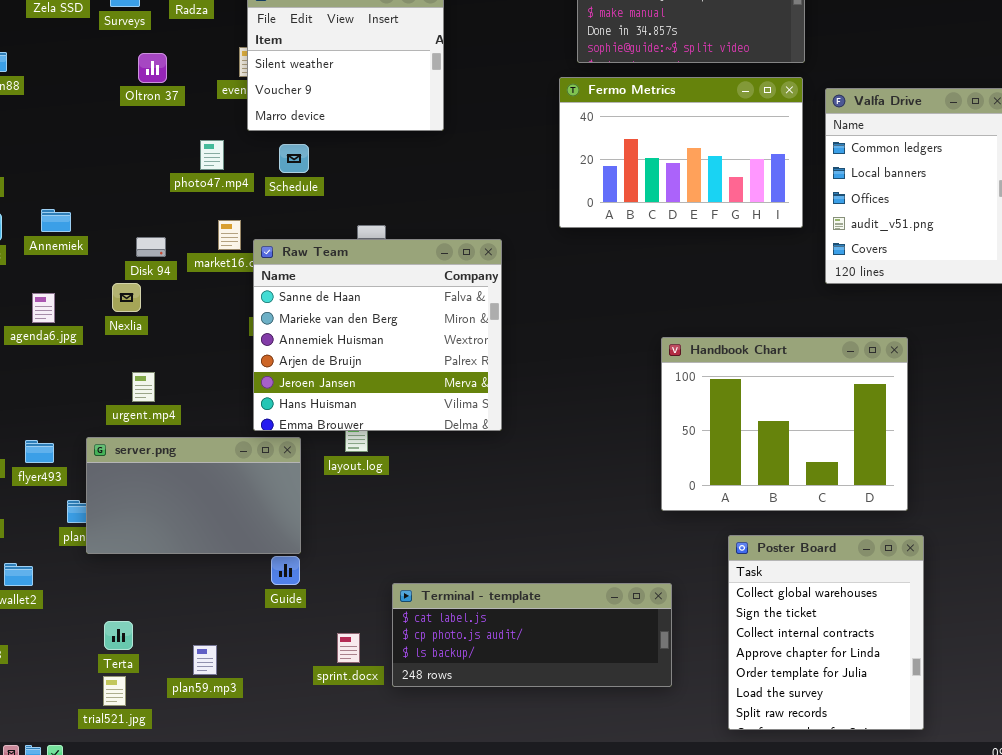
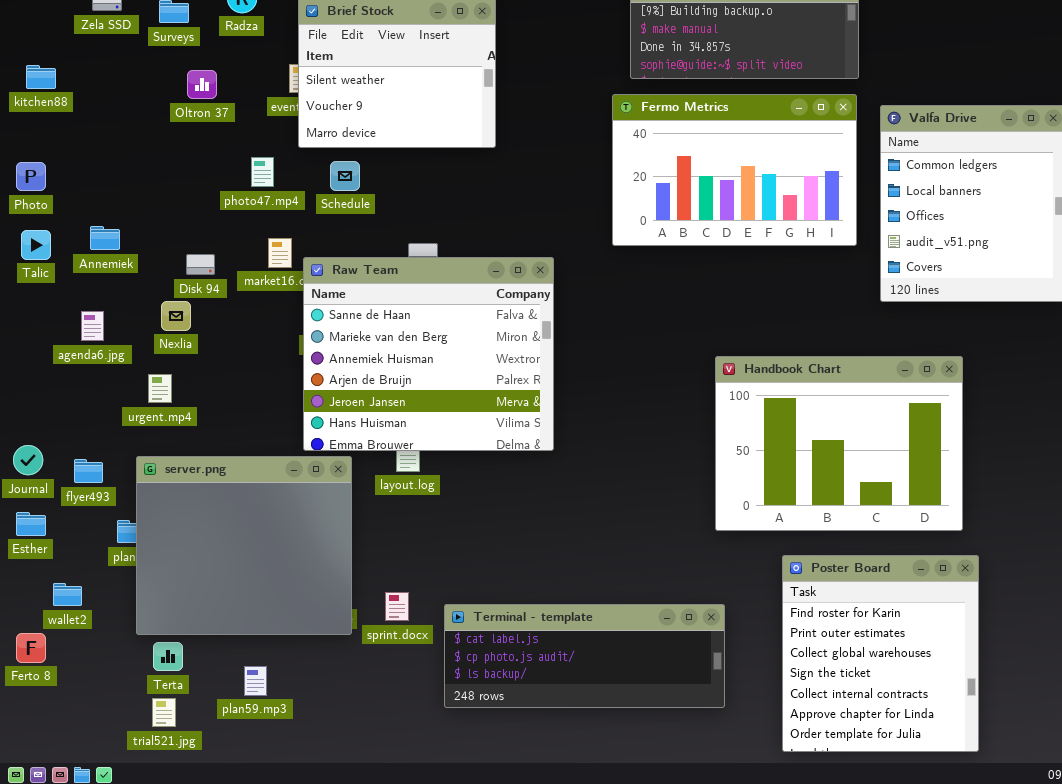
urgent.mp4: [132,372,155,402] -> [148,374,172,403], moved
server.png: [86,437,301,554] -> [136,456,352,635], resized
Poster Board: [728,535,924,730] -> [782,555,979,752], scrolled up 2 rows
sprint.docx: [337,633,360,663] -> [385,592,409,621], moved

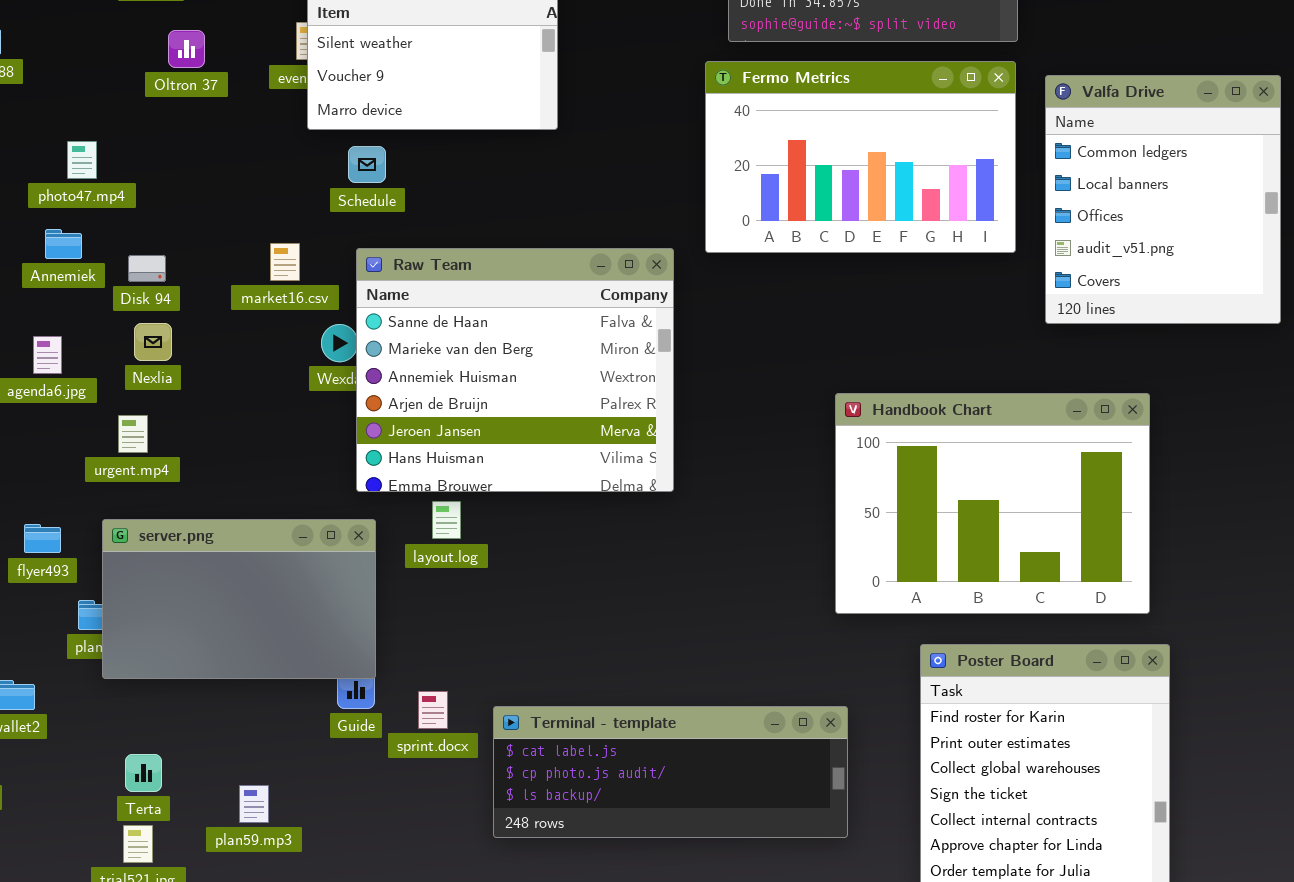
photo47.mp4: [251,157,274,187] -> [67,141,97,179], moved
Disk 94: [186,254,215,275] -> [128,255,166,282], moved
Raw Team: [303,257,554,451] -> [356,248,674,492], moved
server.png: [136,456,352,635] -> [102,519,376,679], resized

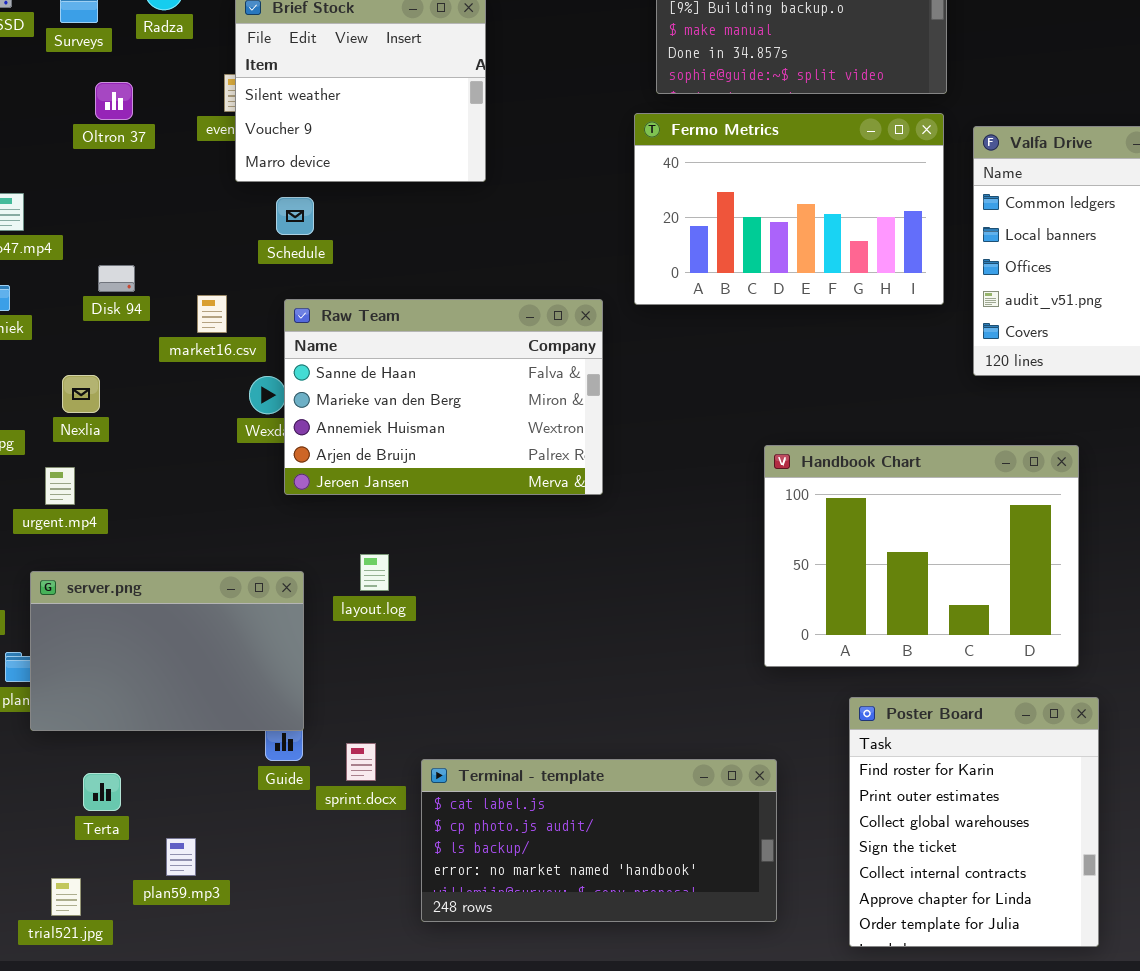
Raw Team: [356,248,674,492] -> [284,299,603,495], resized
Disk 94: [128,255,166,282] -> [98,265,135,292], moved
Terminal - template: [493,706,848,838] -> [421,759,777,922], resized
Terta: [125,754,162,792] -> [83,773,121,811], moved

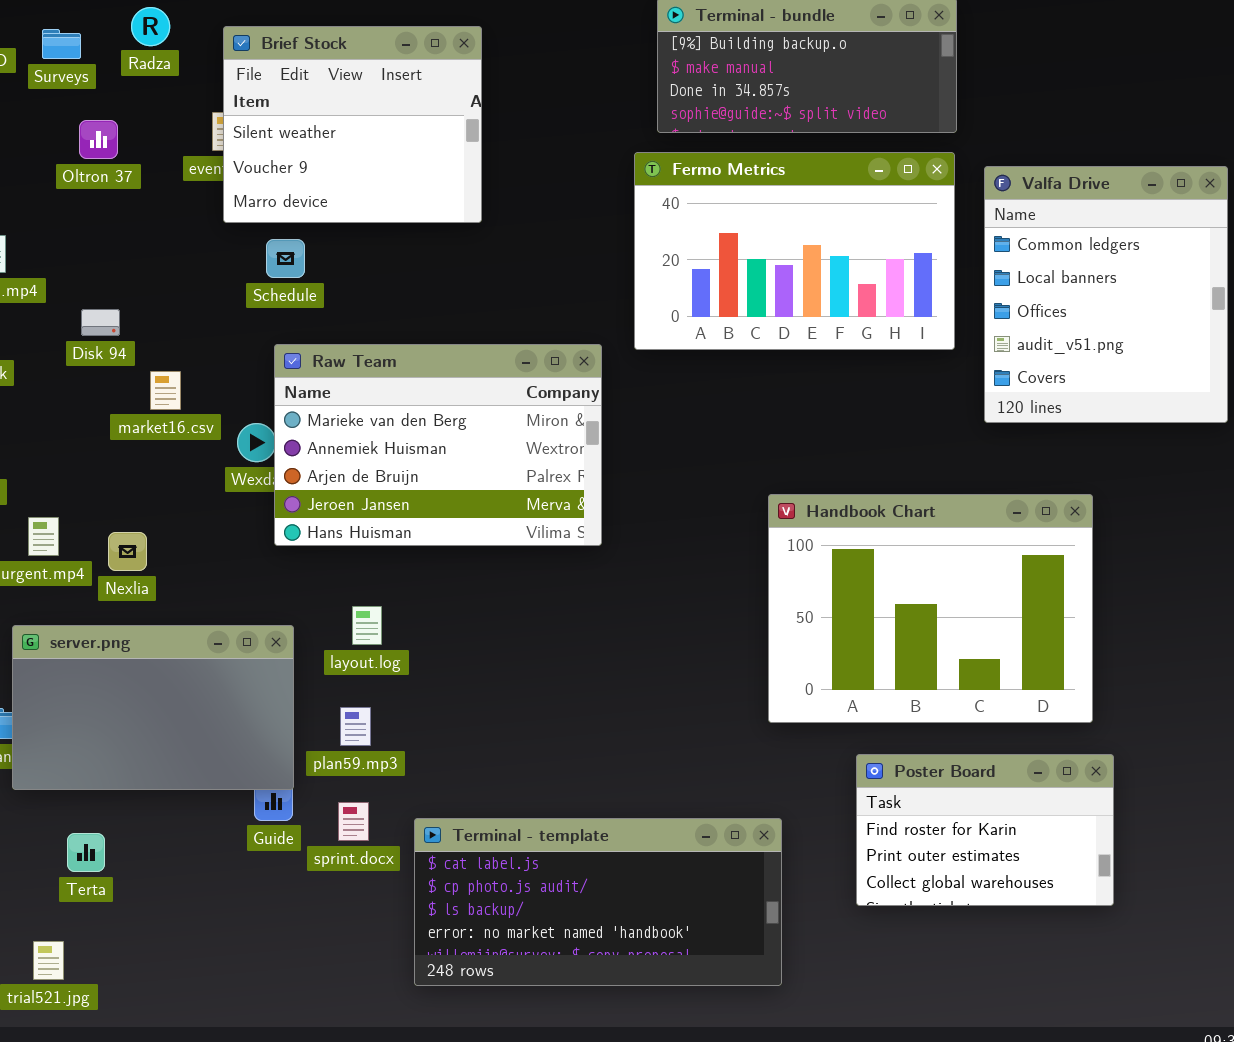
market16.csv: [197,295,227,333] -> [150,371,181,410], moved
Raw Team: [284,299,603,495] -> [274,344,602,546], scrolled down 1 row
Nexlia: [62,375,100,413] -> [108,532,147,571], moved
Poster Board: [849,697,1099,947] -> [856,754,1114,906], resized
plan59.mp3: [166,838,196,876] -> [340,707,371,746], moved

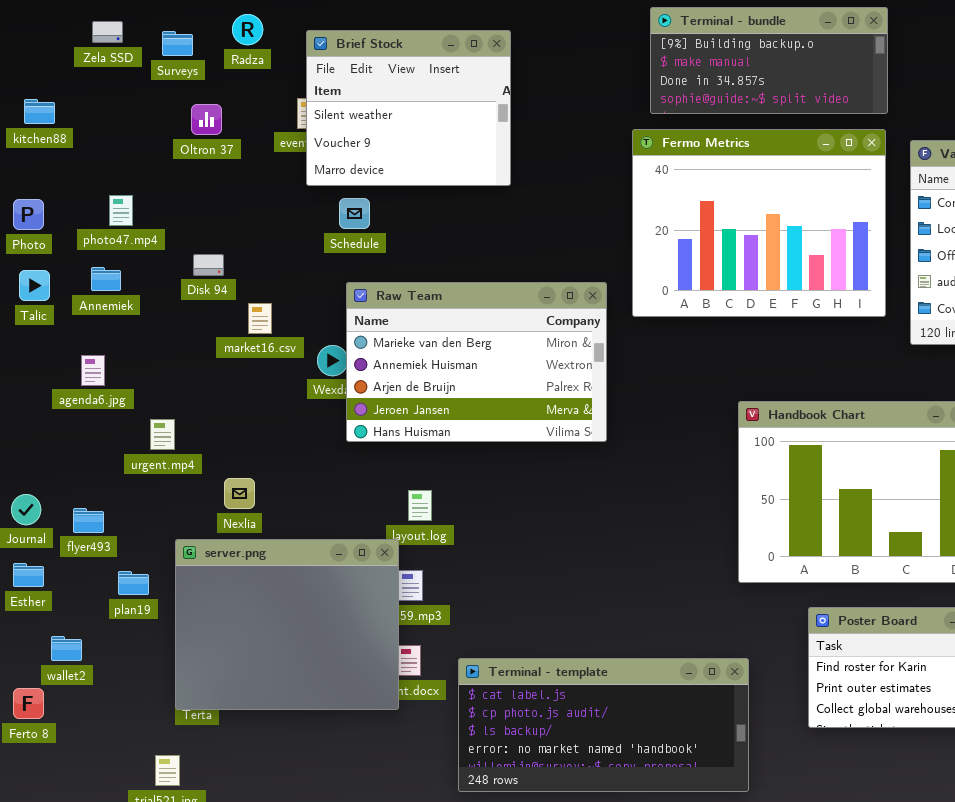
Fermo Metrics: [634,152,955,350] -> [632,129,886,317], resized
Nexlia: [108,532,147,571] -> [224,478,255,509], moved
server.png: [12,625,294,790] -> [175,539,399,710], moved, resized

